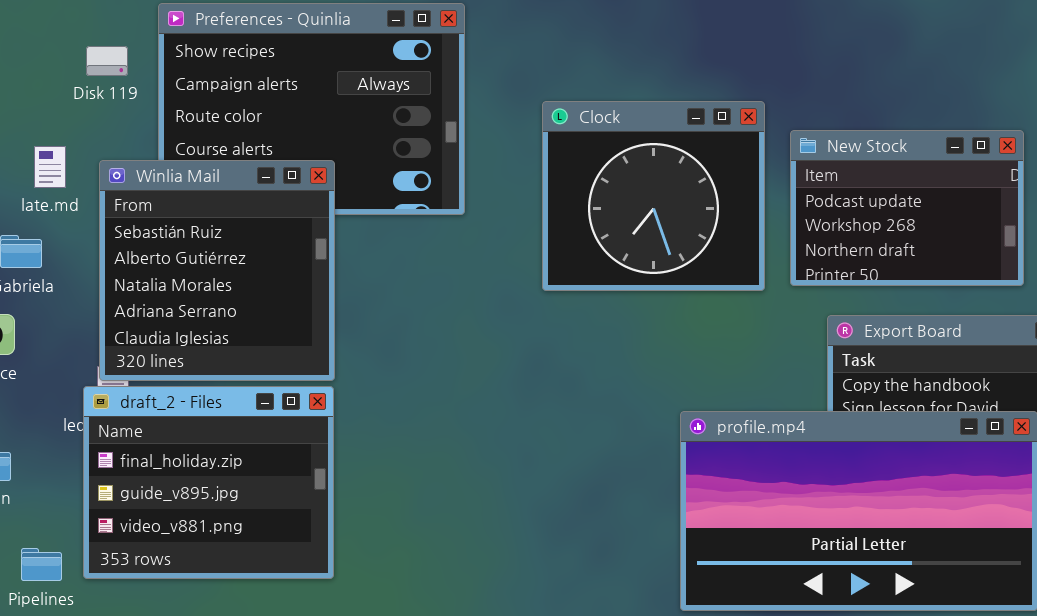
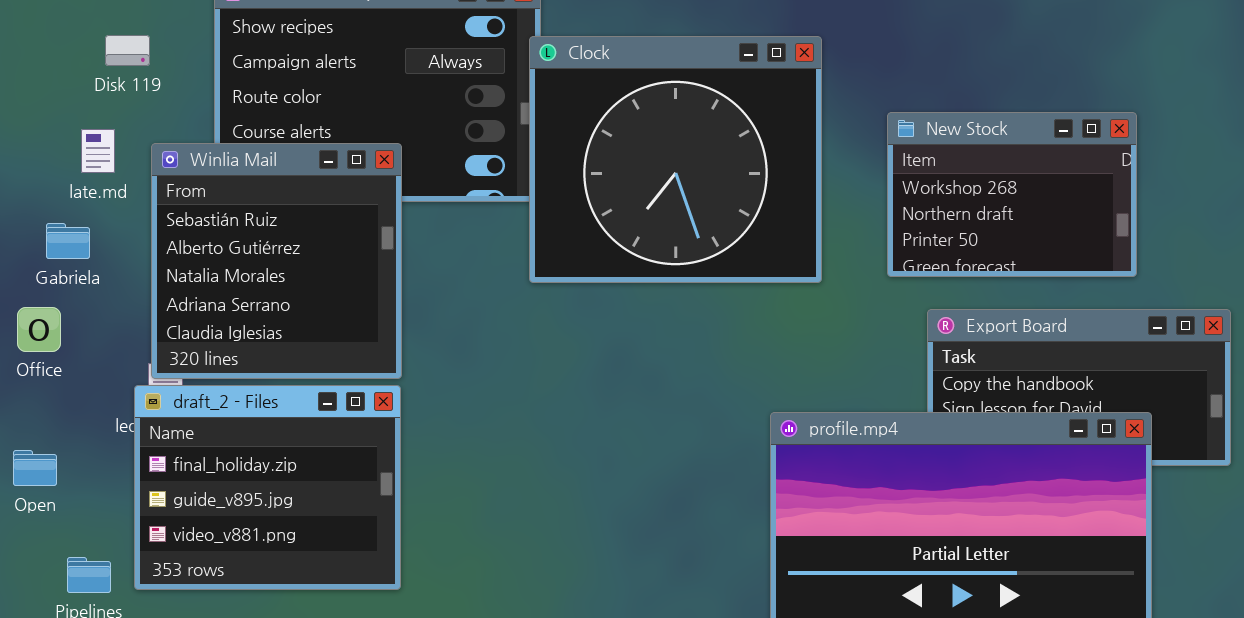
Disk 119: [86,46,128,76] -> [105,35,150,66], moved
Clock: [542,101,765,291] -> [529,36,822,283], moved, resized
New Stock: [790,130,1024,286] -> [887,112,1137,277], scrolled down 1 row

